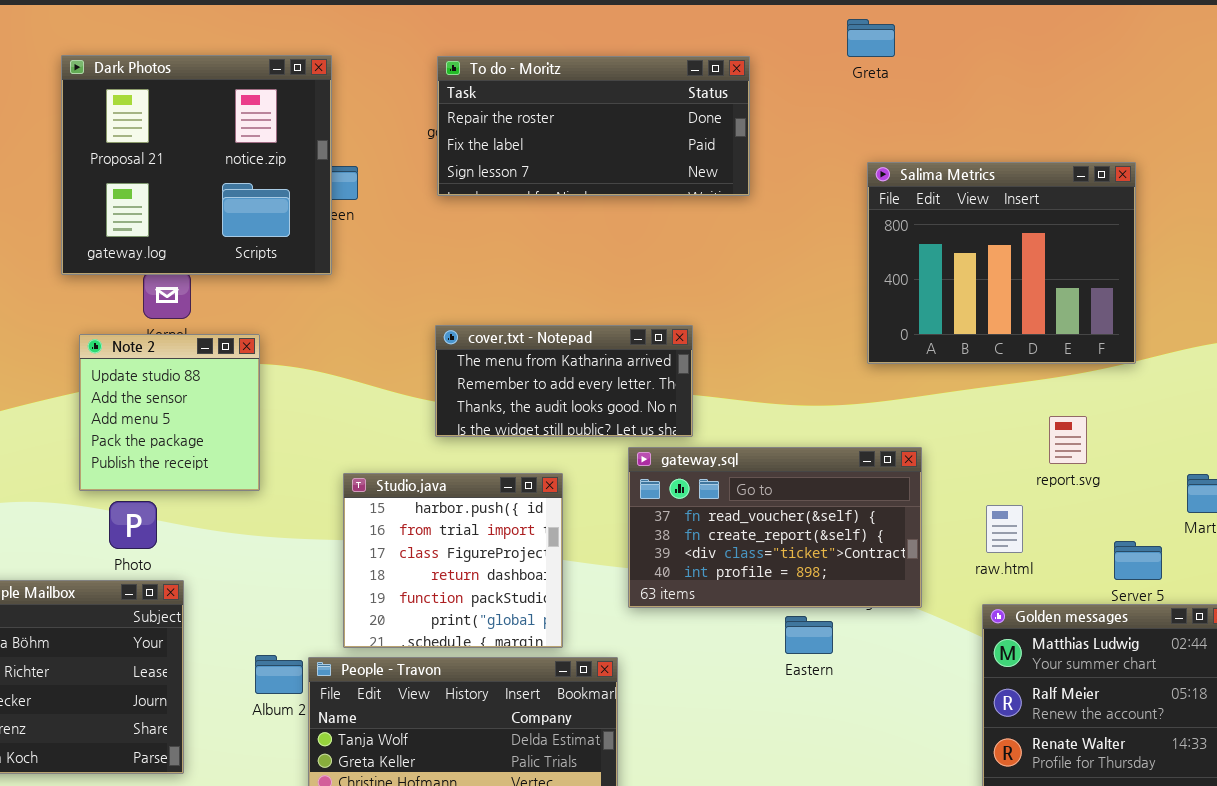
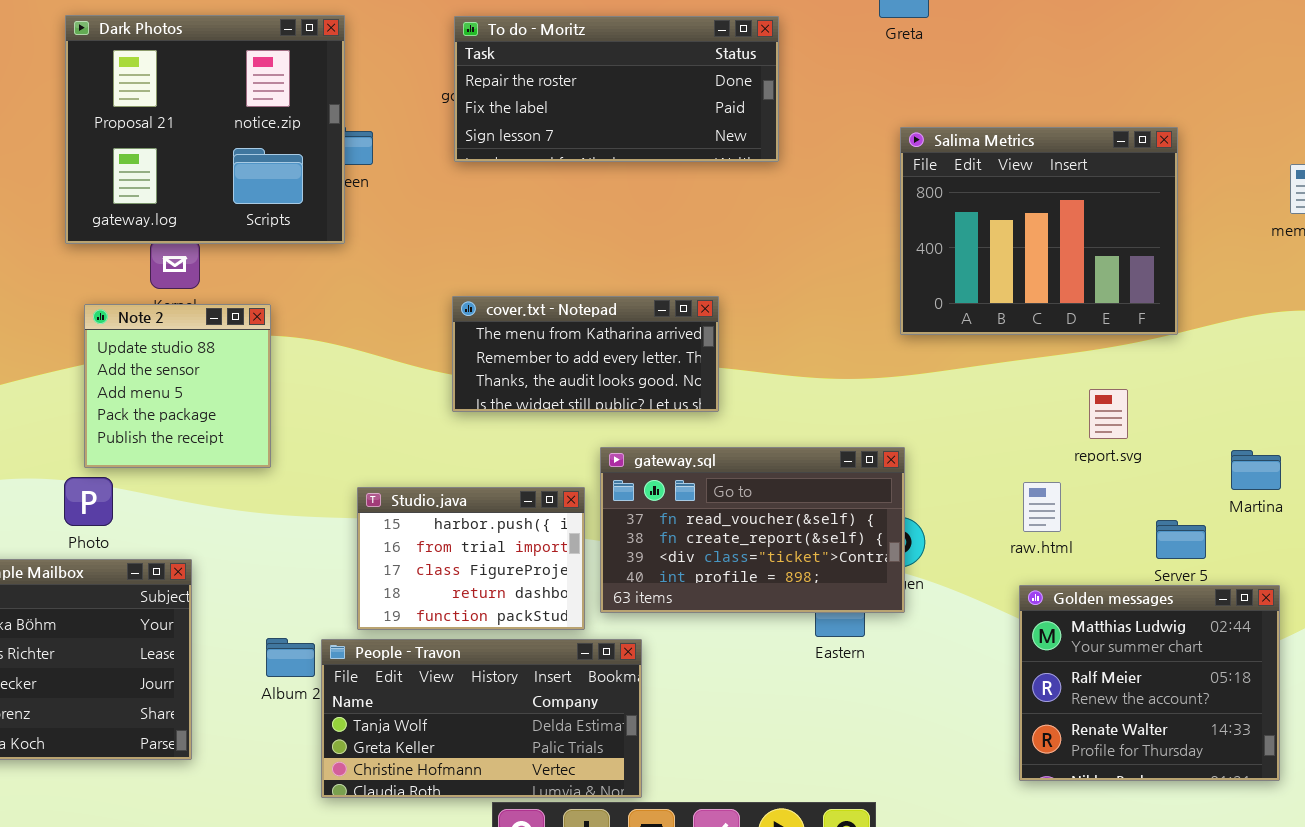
gateway.sql: [628,447,922,608] -> [600,447,905,613], moved
Studio.java: [343,473,563,648] -> [357,487,585,630], resized
Photo: [109,501,157,549] -> [64,477,113,526], moved

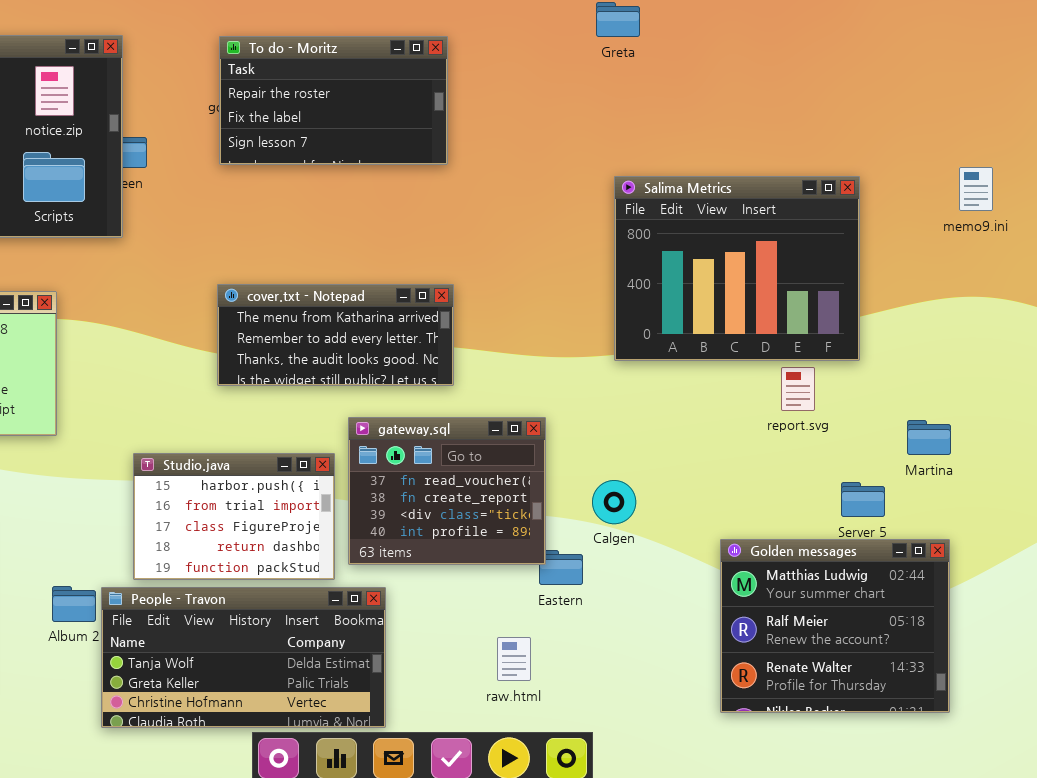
To do - Moritz: [454,16,779,162] -> [219,36,448,165], resized
Salima Metrics: [900,127,1178,335] -> [614,176,860,361], moved
gateway.sql: [600,447,905,613] -> [348,417,546,565], resized
raw.html: [1023,482,1061,532] -> [497,637,531,681], moved

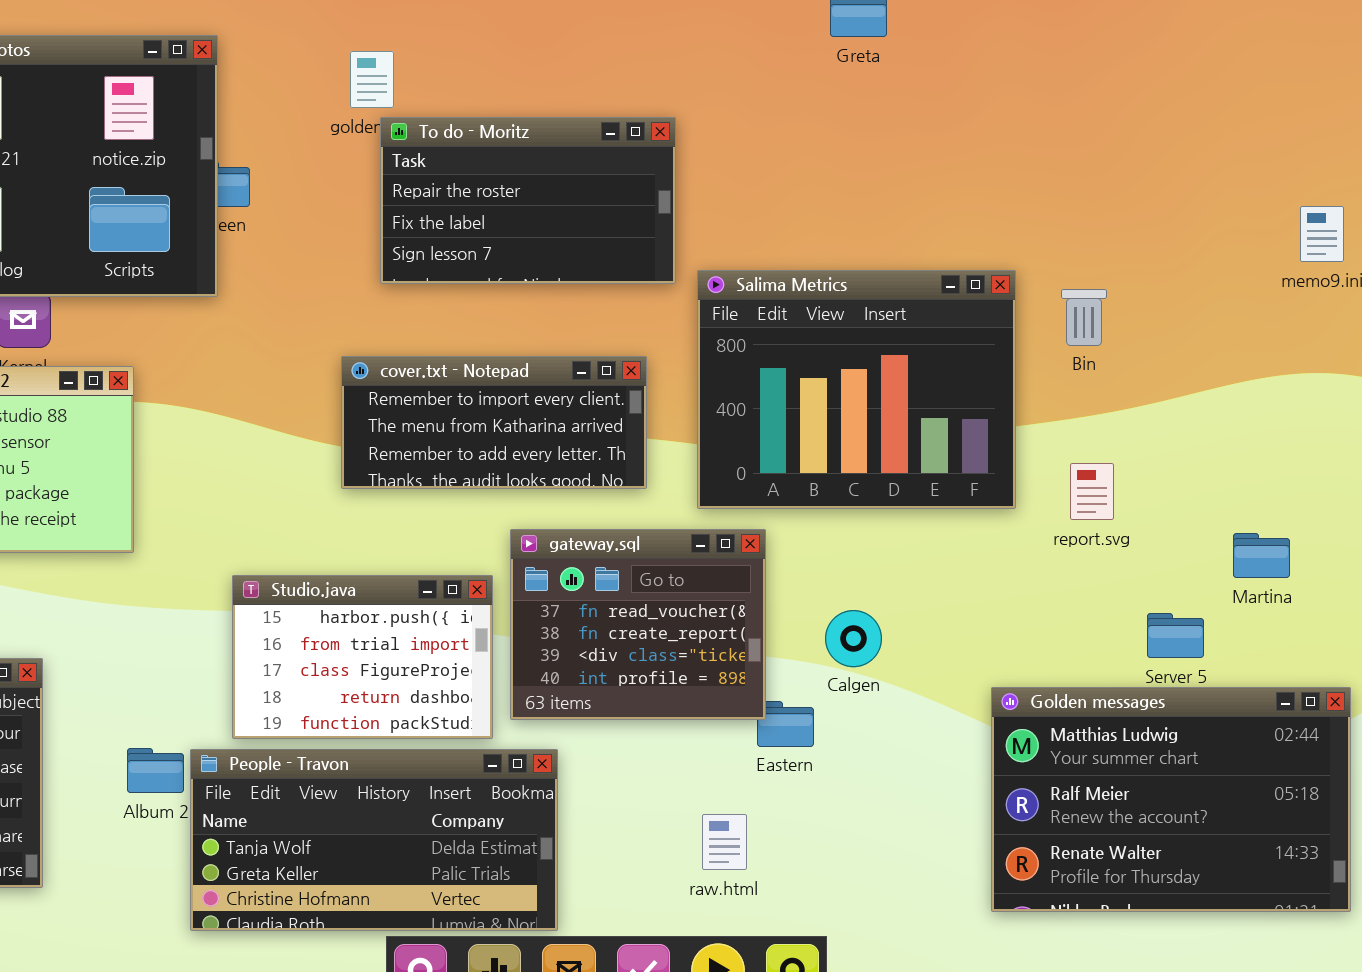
To do - Moritz: [219,36,448,165] -> [380,117,676,284], moved
Salima Metrics: [614,176,860,361] -> [697,270,1016,509], moved
cover.txt - Notepad: [217,284,454,386] -> [341,356,647,489], scrolled up 1 row
Golden messages: [720,539,950,713] -> [991,687,1351,912], resized

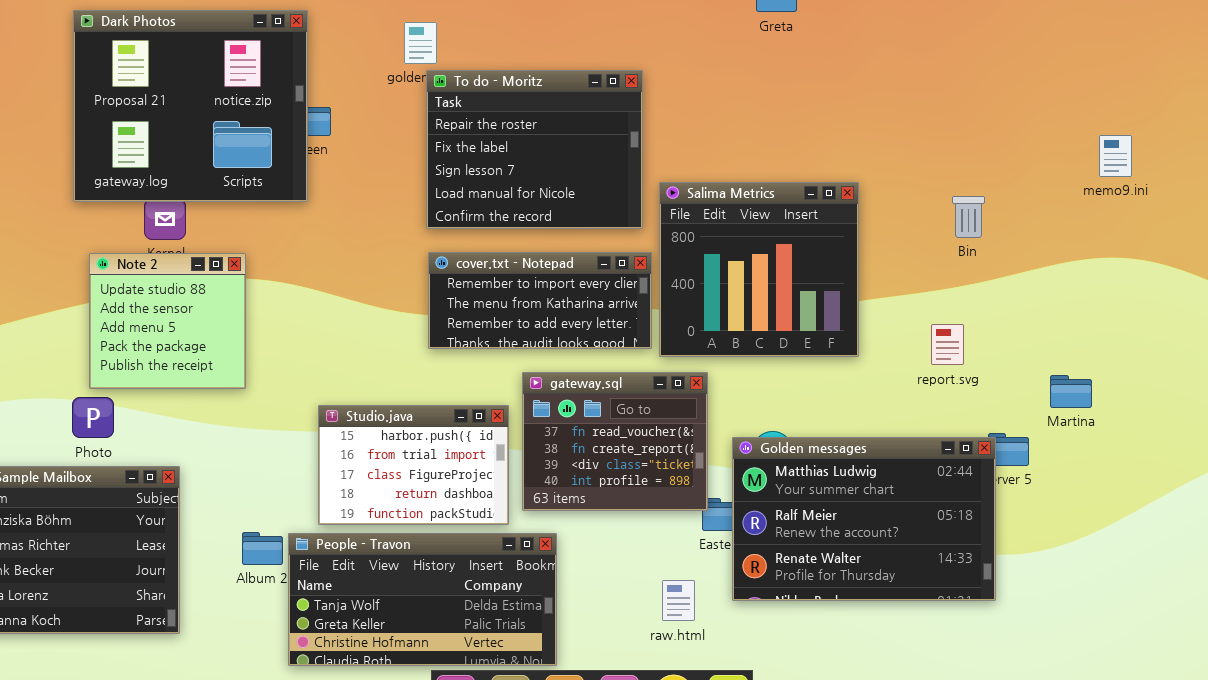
To do - Moritz: [380,117,676,284] -> [426,70,643,229], resized
Salima Metrics: [697,270,1016,509] -> [659,182,859,357], resized
Bin: [1061,289,1107,346] -> [952,196,985,238], moved
cover.txt - Notepad: [341,356,647,489] -> [428,252,652,349], moved
Golden messages: [991,687,1351,912] -> [732,437,996,601], moved

